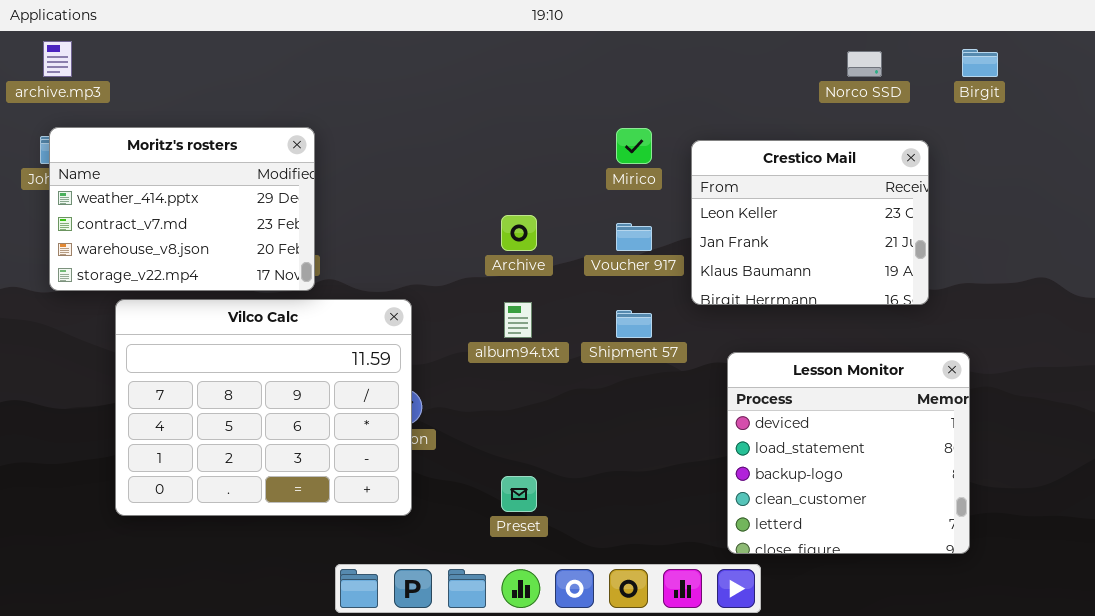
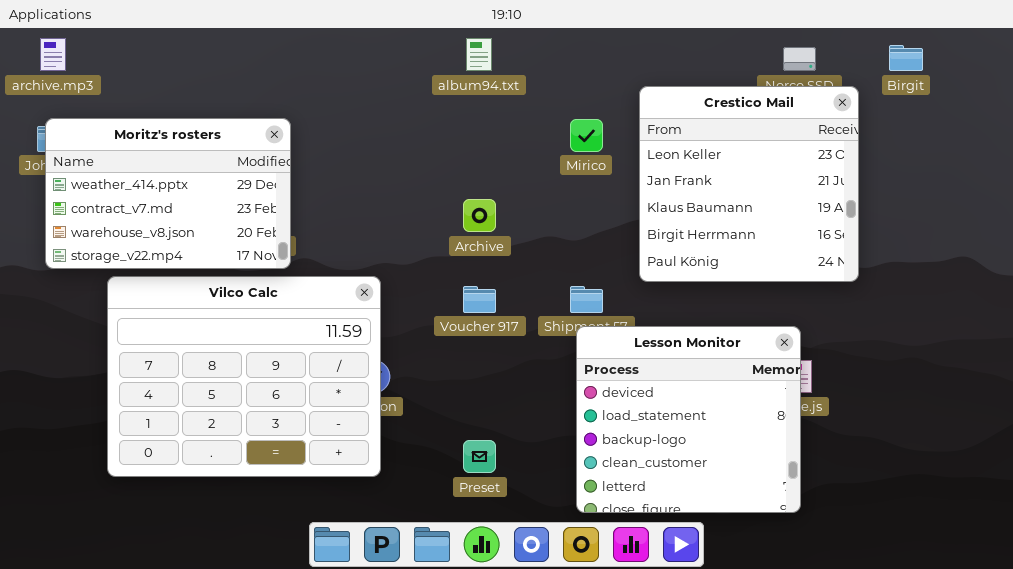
Crestico Mail: [691,140,929,305] -> [639,86,859,282], resized
Voucher 917: [616,223,652,251] -> [463,286,496,313], moved
album94.txt: [504,302,532,338] -> [466,38,492,71], moved
Lesson Monitor: [727,352,970,554] -> [576,326,801,513], moved

